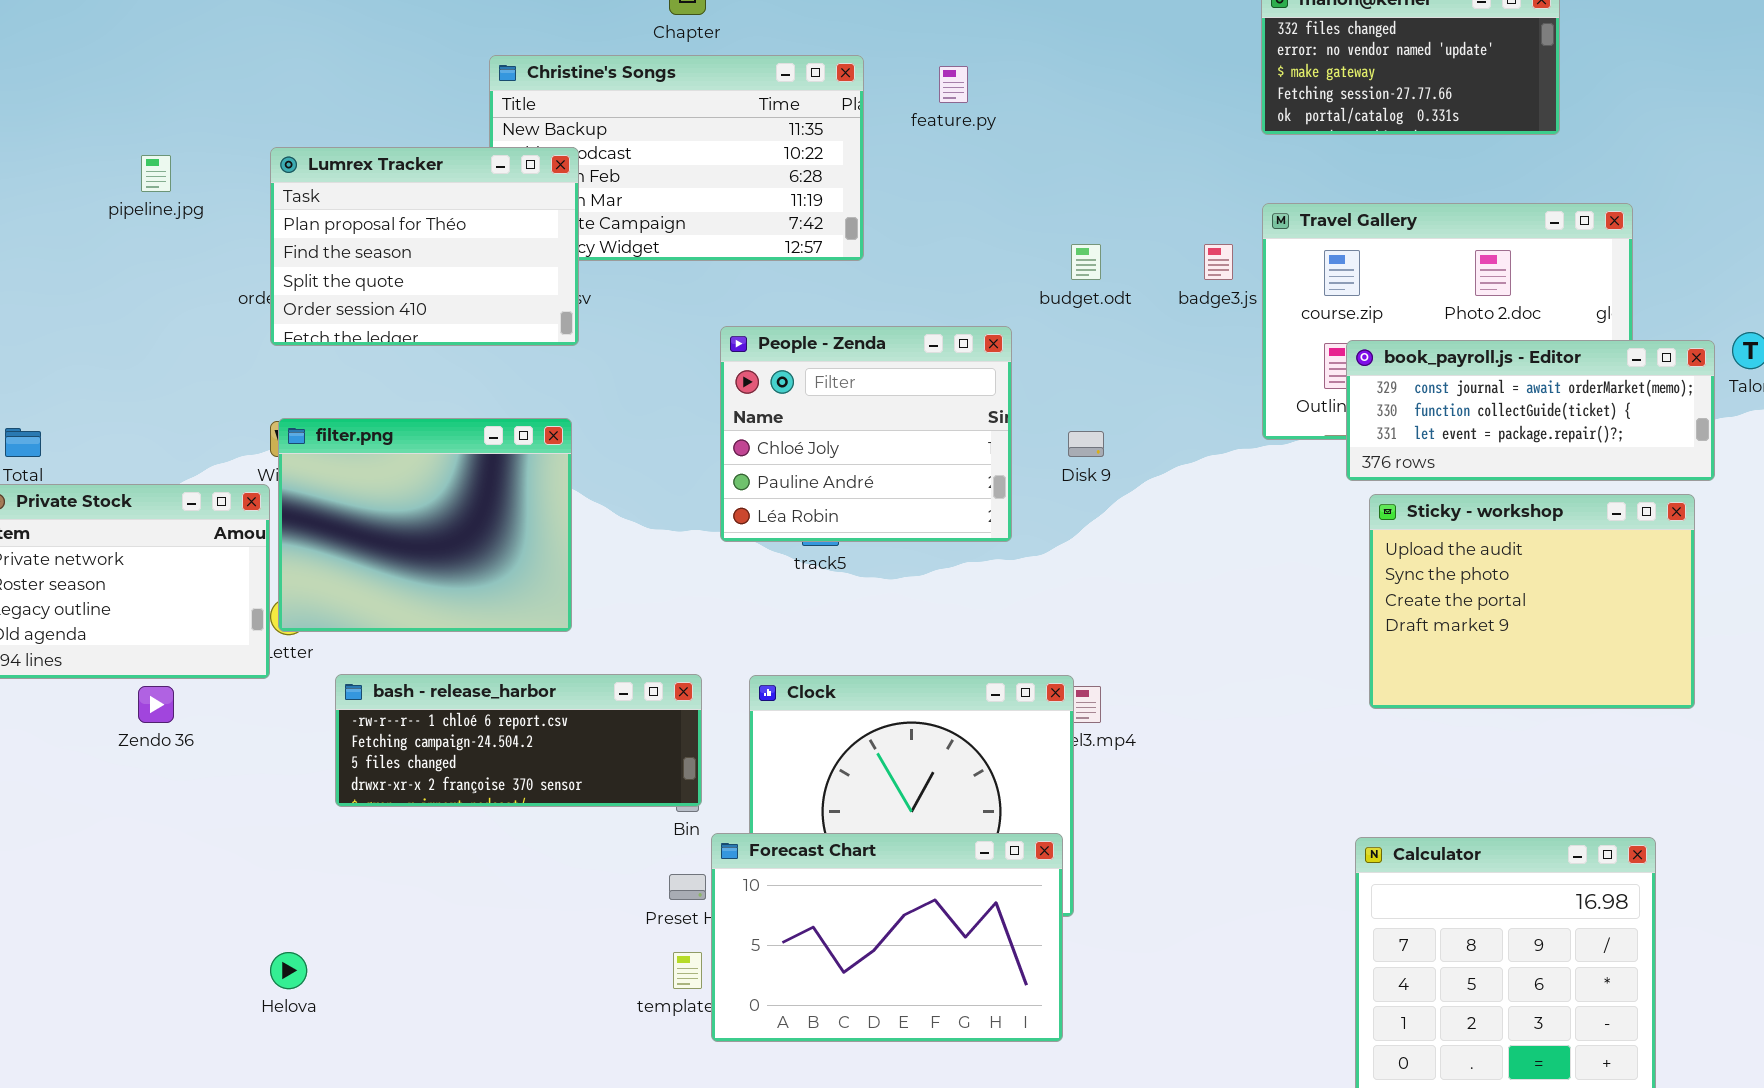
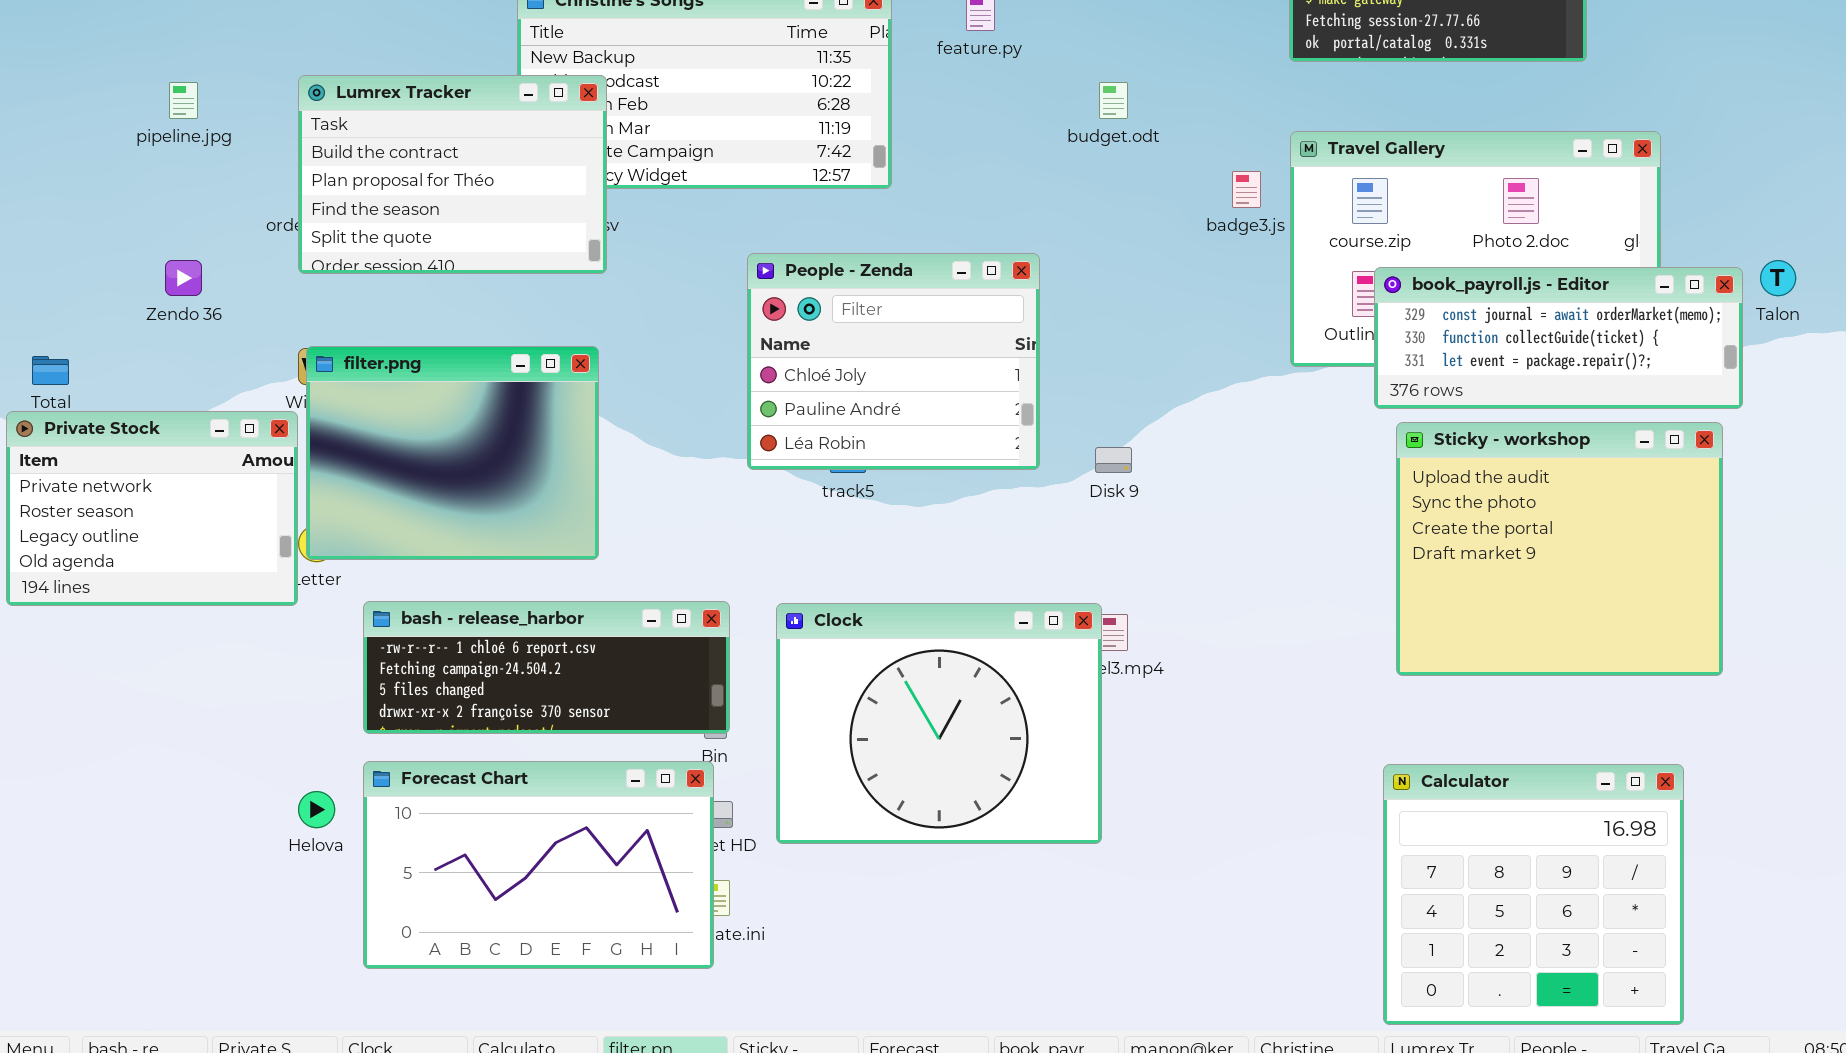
Lumrex Tracker: [270,147,579,346] -> [298,75,607,274], scrolled up 1 row
budget.odt: [1071,244,1101,280] -> [1099,82,1128,119], moved
Disk 9: [1068,431,1104,457] -> [1095,447,1132,473], moved
Sticky - workshop: [1369,494,1695,709] -> [1396,422,1723,676], resized
Zendo 36: [138,686,174,723] -> [165,260,202,296], moved
Forecast Chart: [711,833,1063,1042] -> [363,761,714,969], moved
Helova: [270,952,307,989] -> [298,791,335,828], moved

